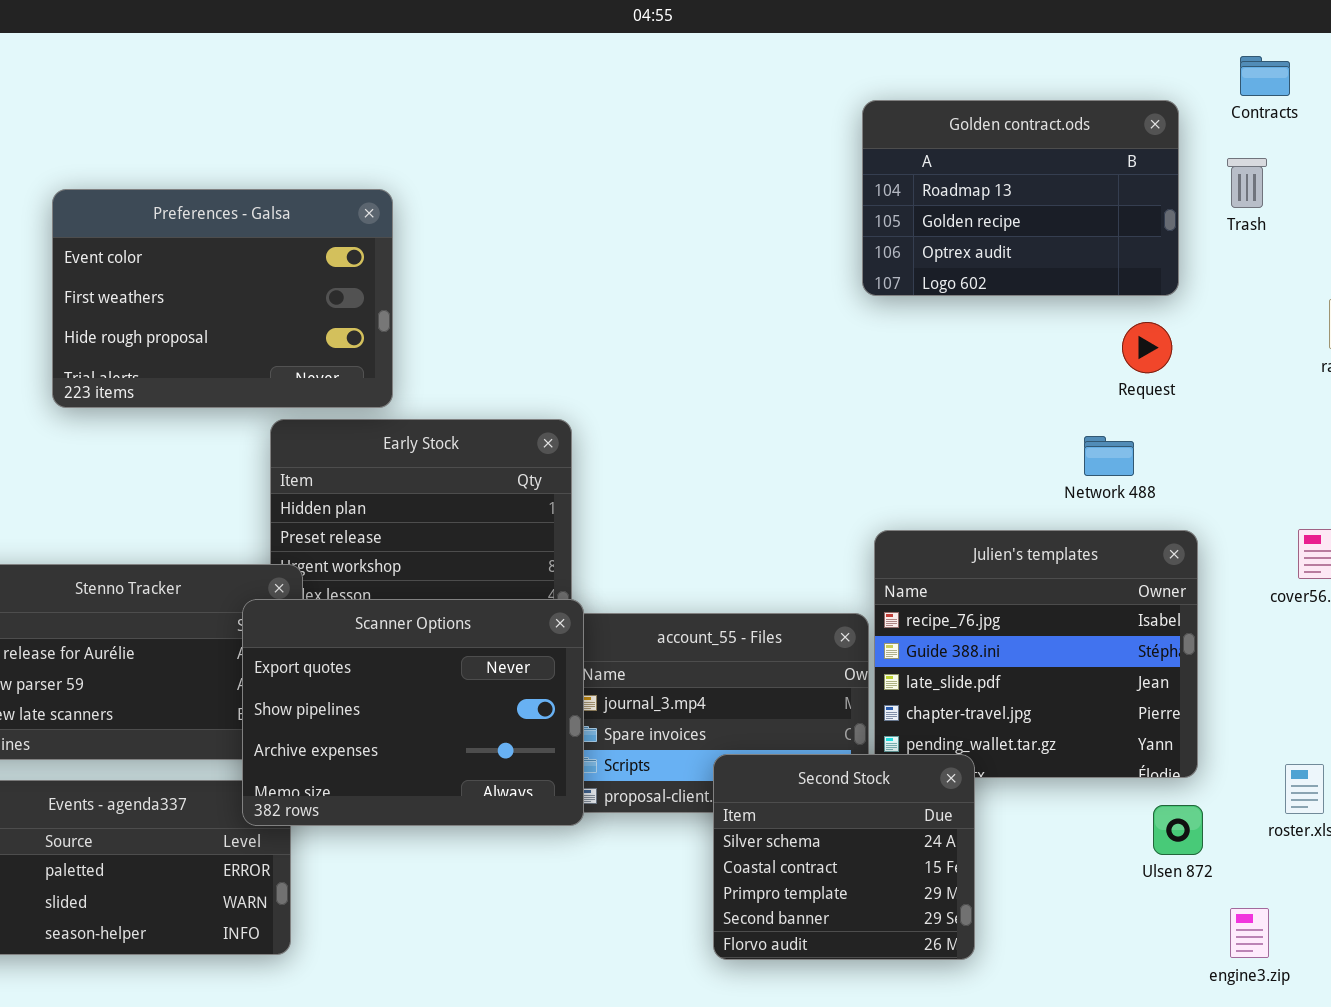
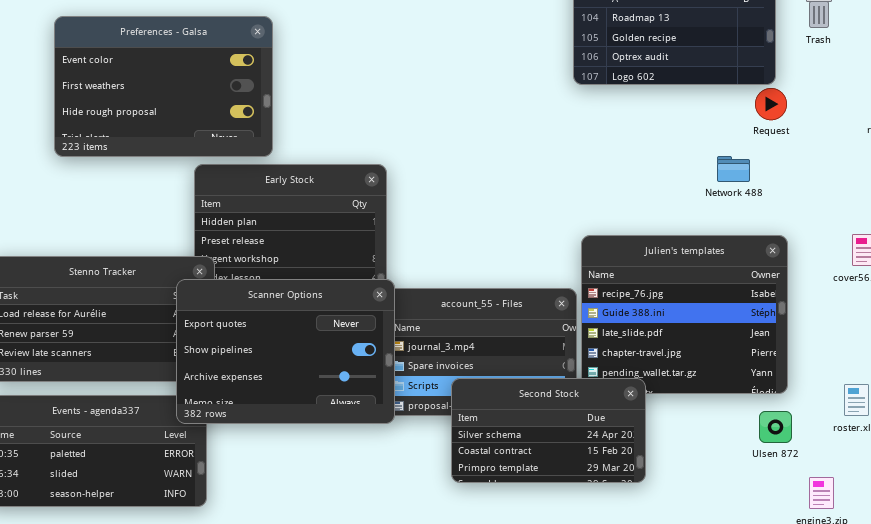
Request: [1122,322,1172,373] -> [755,88,787,120], moved
Network 488: [1084,436,1134,476] -> [717,156,750,182], moved
Second Stock: [713,754,975,960] -> [451,378,646,483], resized

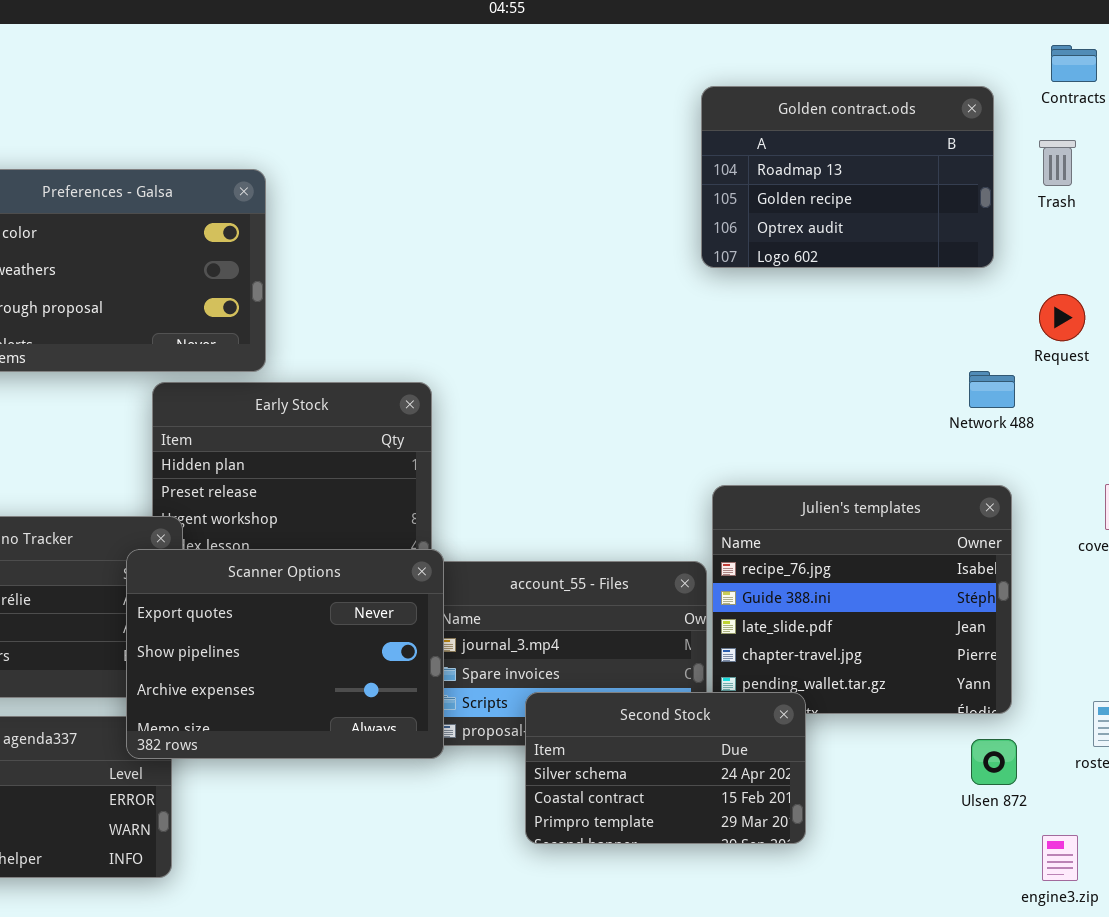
Request: [755,88,787,120] -> [1039,294,1085,341], moved
Network 488: [717,156,750,182] -> [969,371,1015,408], moved

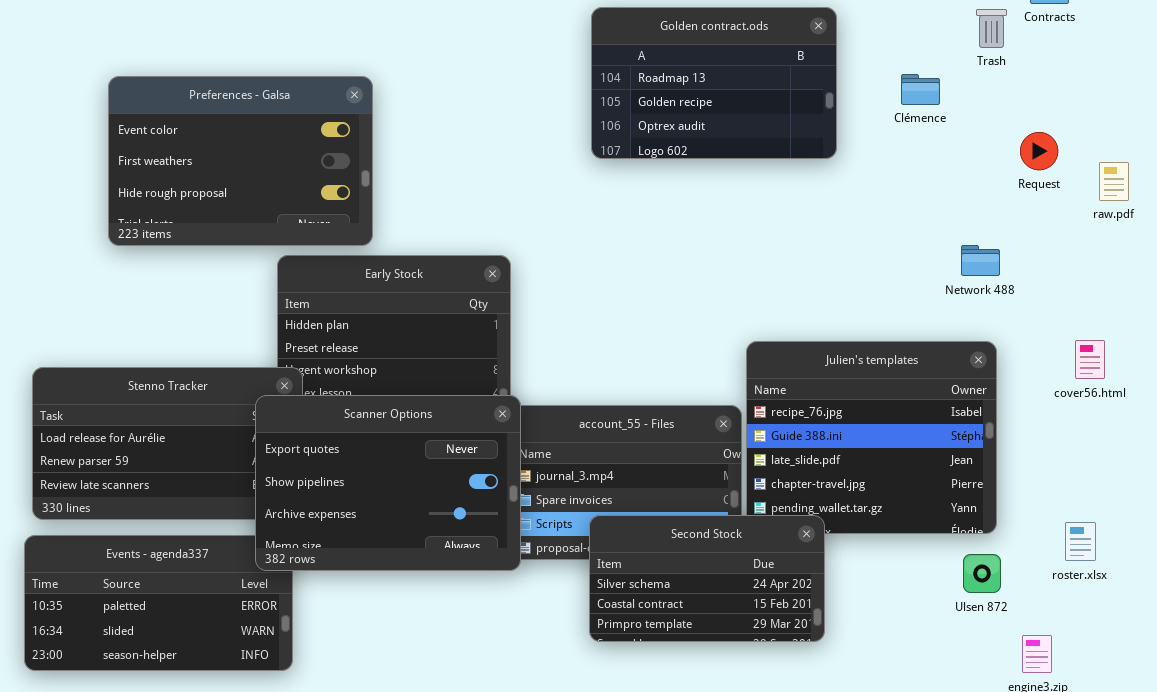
Golden contract.ods: [701,86,994,268] -> [591,7,837,159], moved
Trash: [1039,140,1076,186] -> [976,9,1007,48], moved
Request: [1039,294,1085,341] -> [1020,132,1058,170], moved

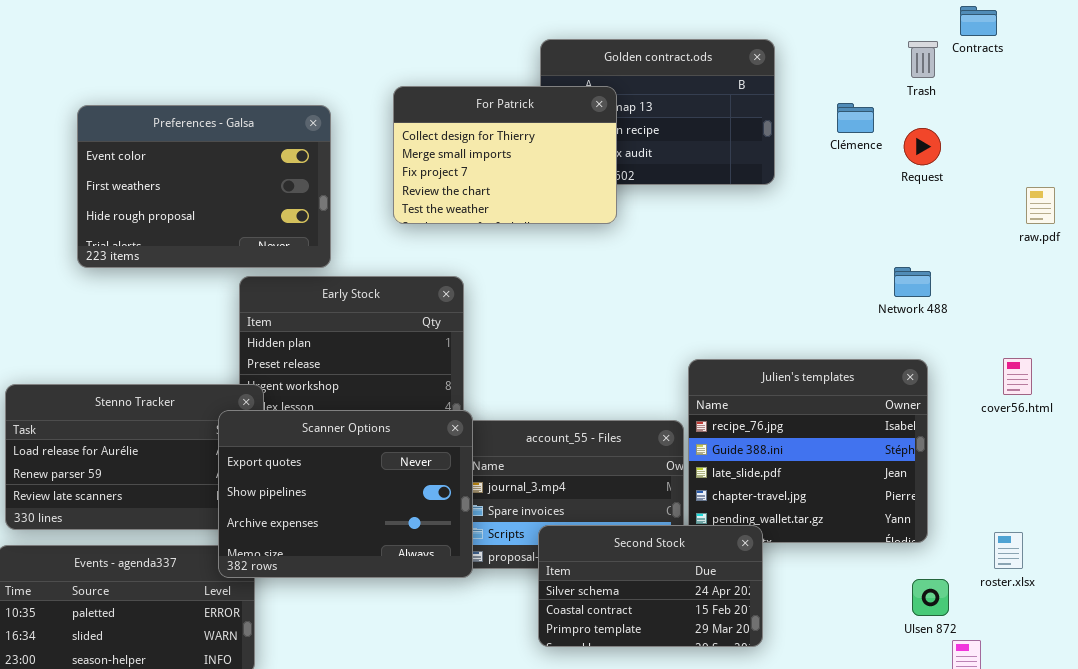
For Patrick: none -> [393,86,617,224], opened
Request: [1020,132,1058,170] -> [904,128,941,165], moved
Ulsen 872: [963,554,1001,593] -> [912,579,949,616], moved

